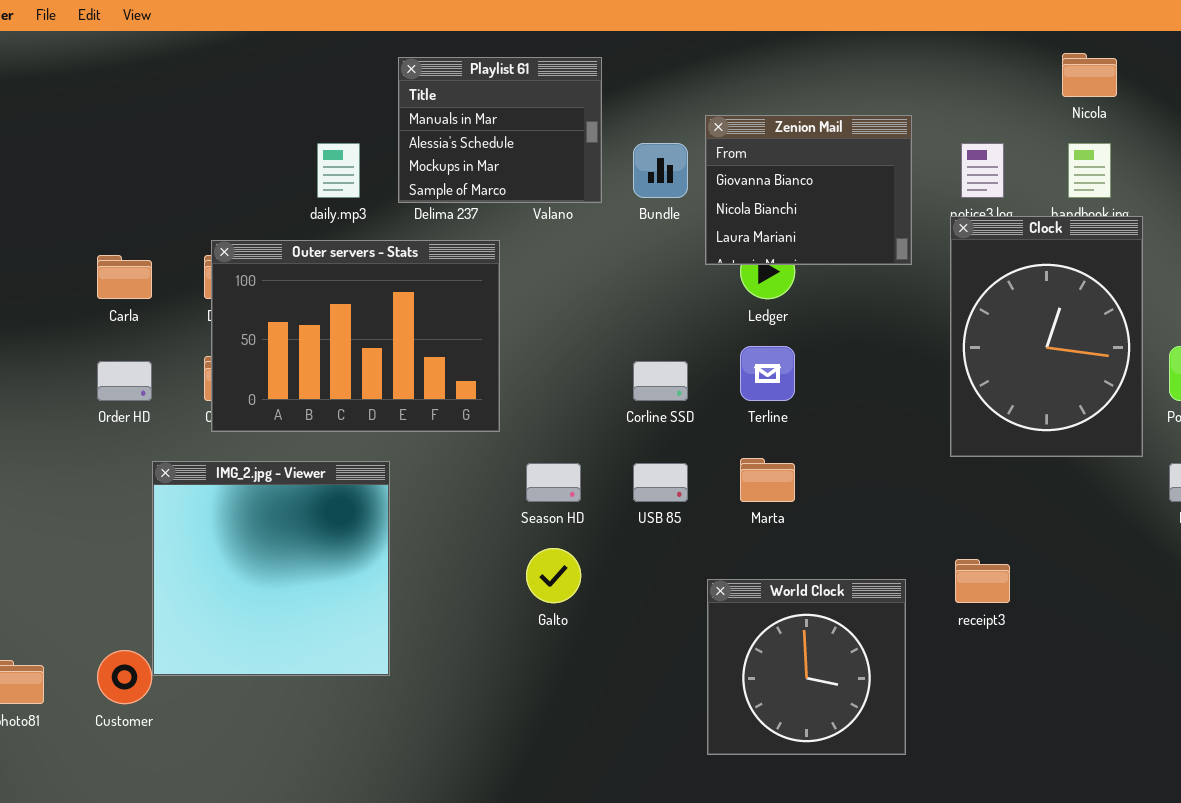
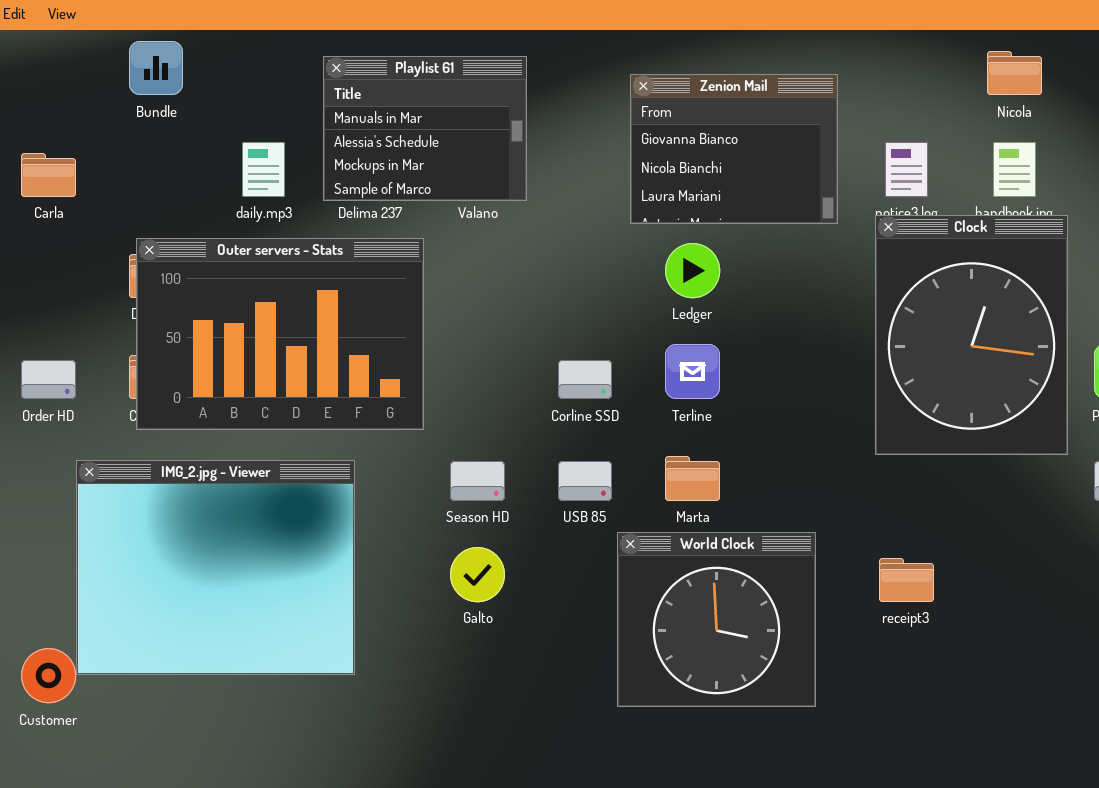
Zenion Mail: [705,115,912,265] -> [630,74,838,224], moved
Bundle: [633,143,688,198] -> [129,41,183,95], moved
Carla: [97,255,152,299] -> [21,153,76,197], moved
IMG_2.jpg - Viewer: [152,461,390,676] -> [76,460,355,675], resized
World Clock: [707,579,906,755] -> [617,532,816,707], moved

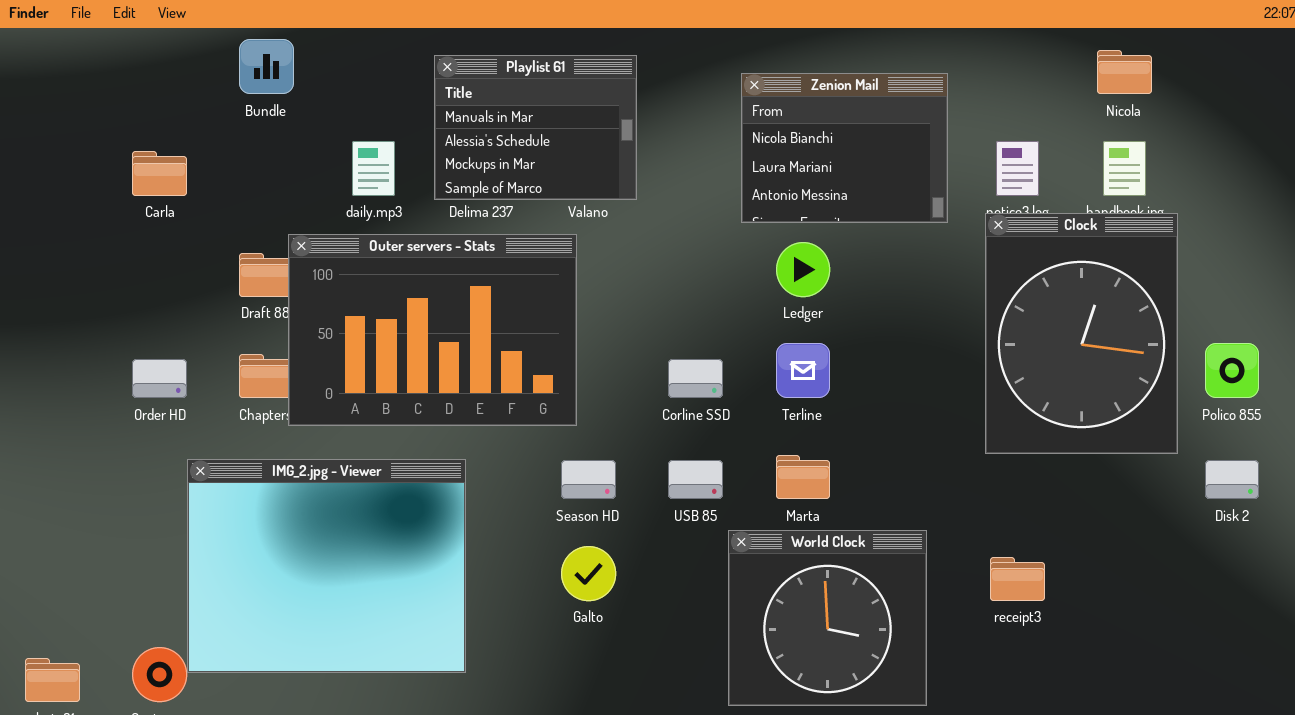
Zenion Mail: [630,74,838,224] -> [741,73,948,223], scrolled down 1 row
Outer servers - Stats: [136,238,424,430] -> [288,234,577,426], moved

